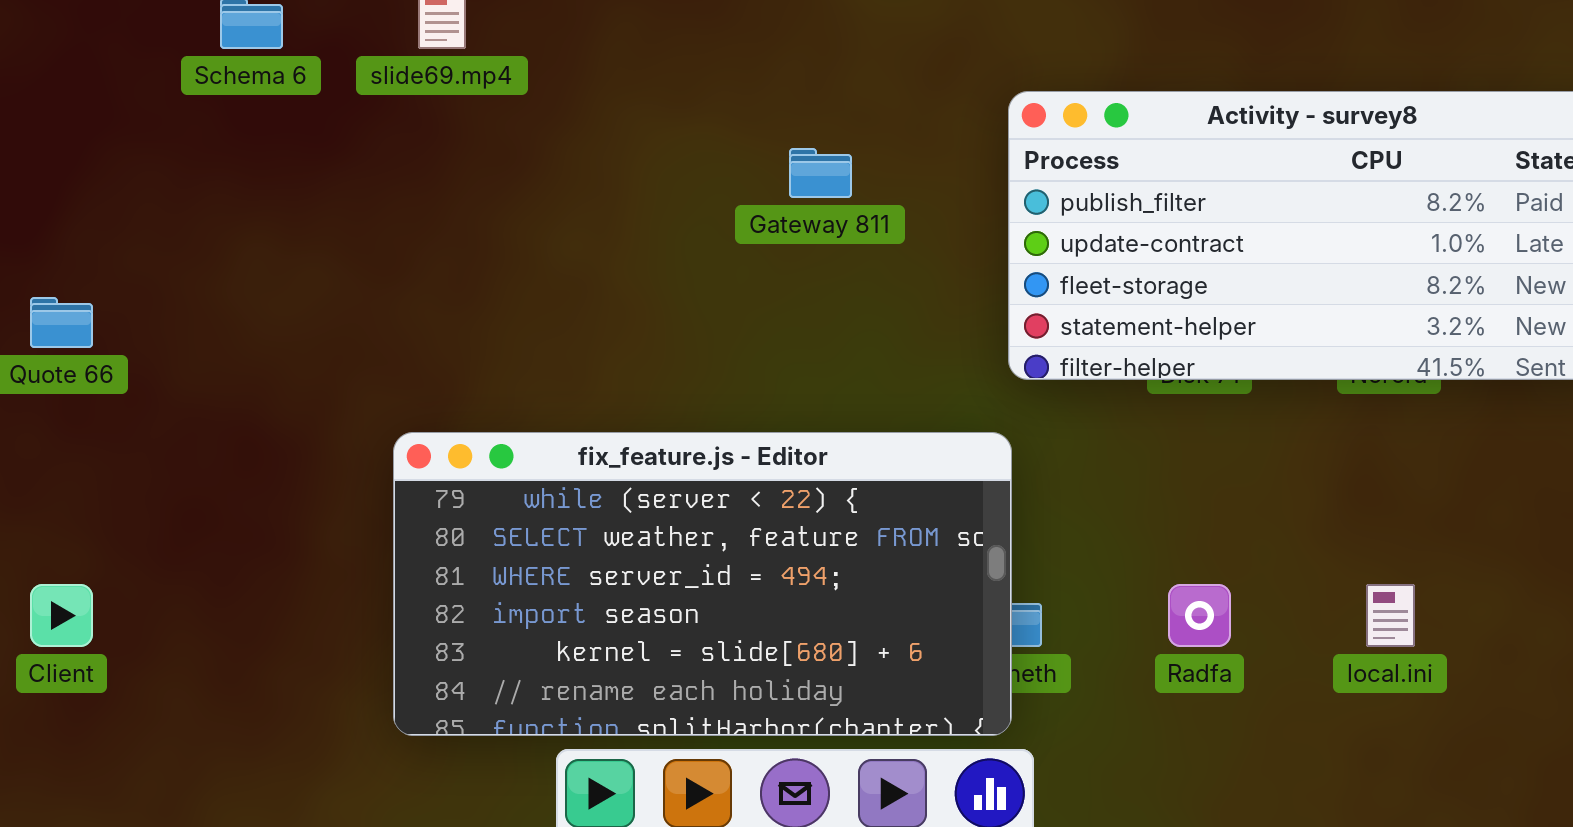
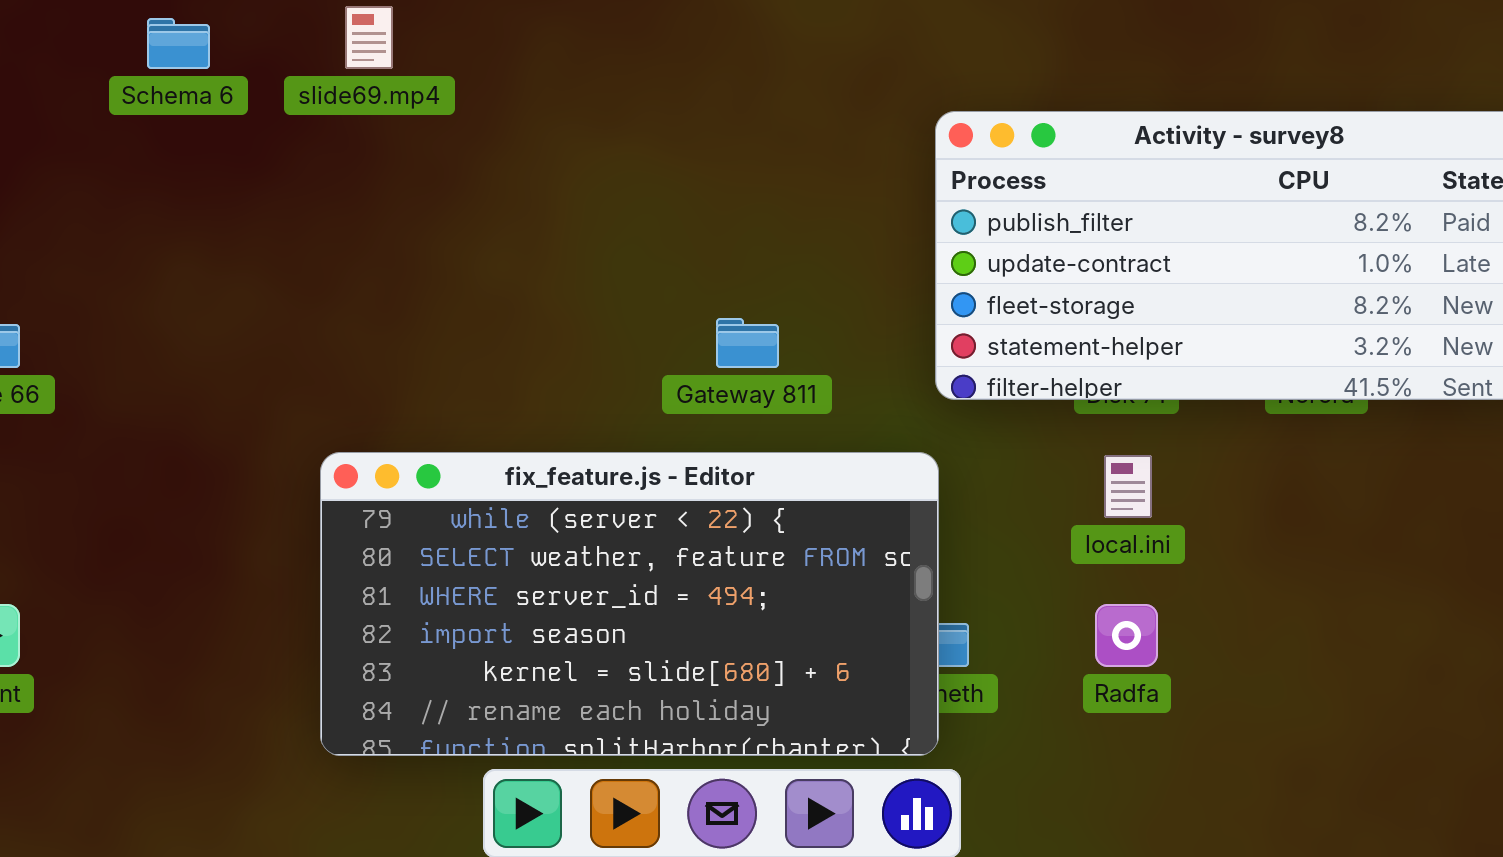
Gateway 811: [789,148,852,198] -> [716,318,779,368], moved
local.ini: [1366,584,1415,647] -> [1104,455,1152,518], moved

